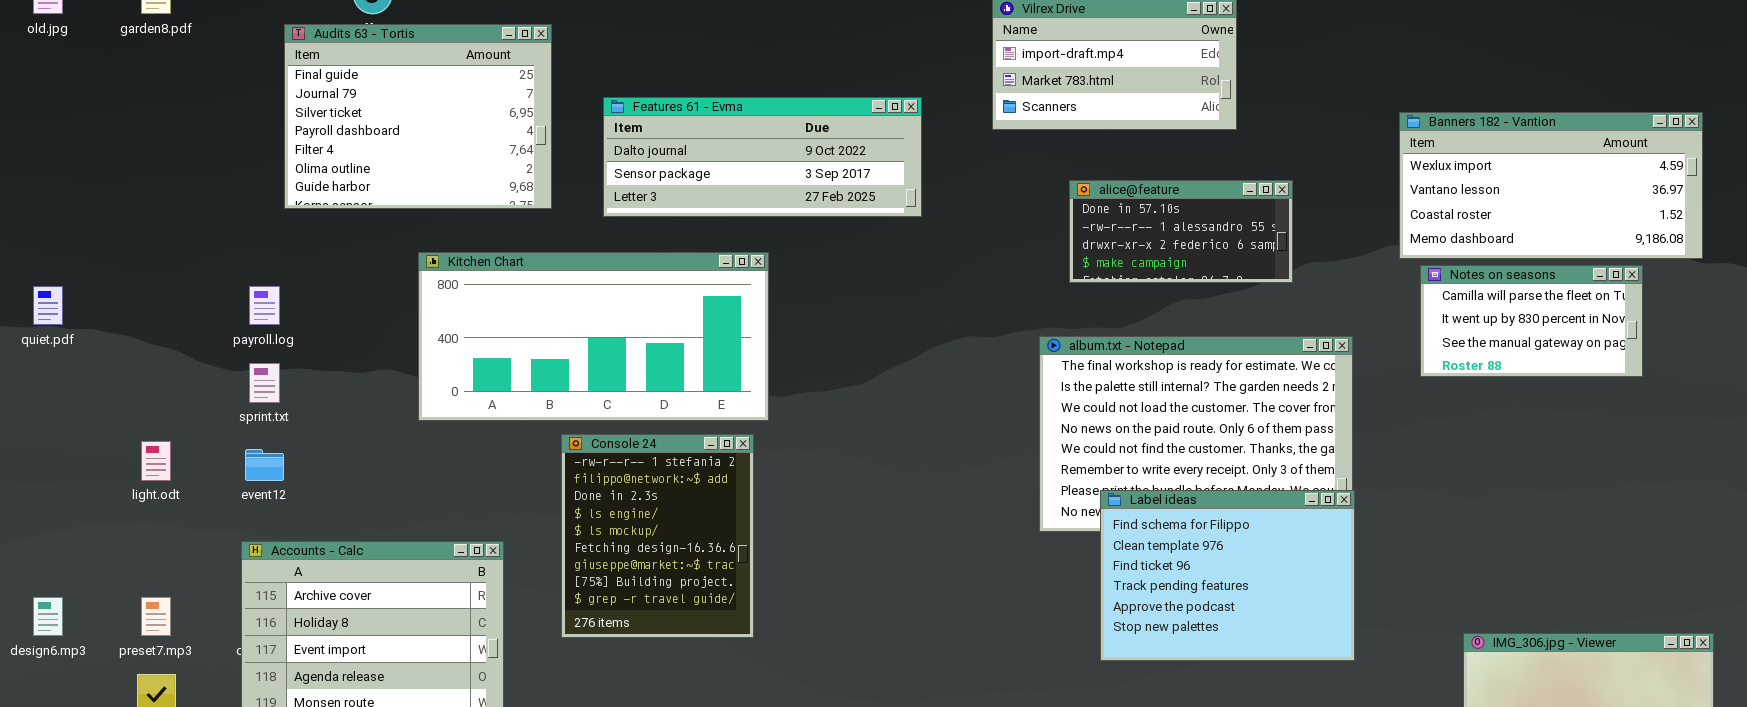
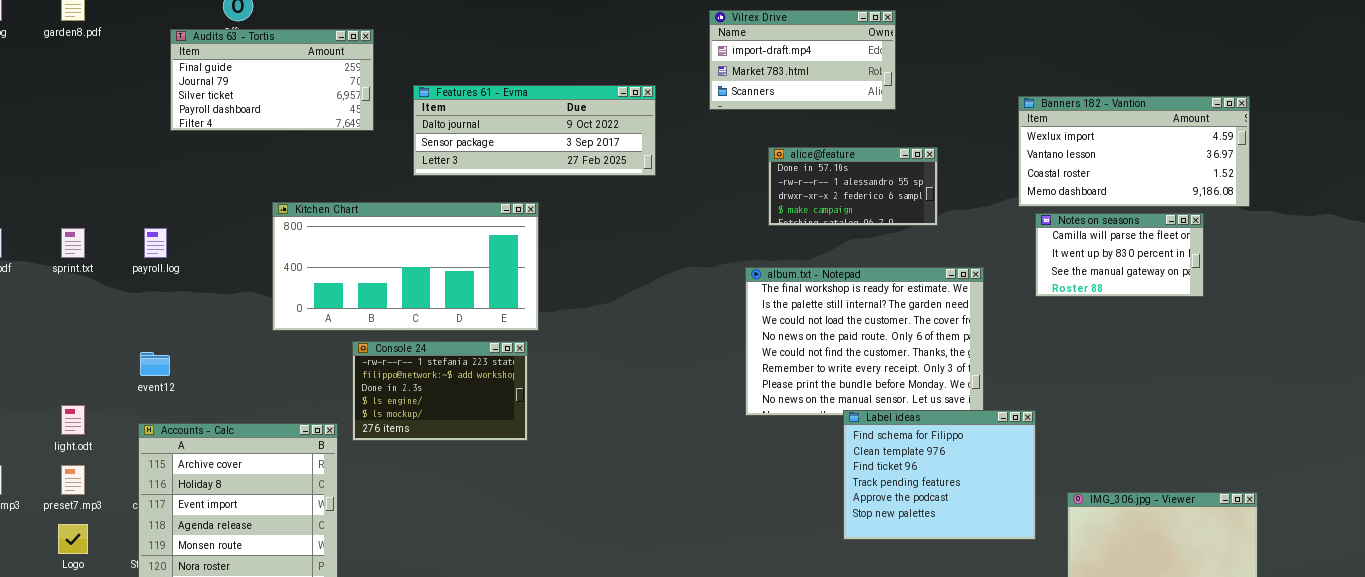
Audits 63 - Tortis: [284,24,552,209] -> [170,29,374,131], resized
sprint.txt: [249,363,280,403] -> [61,228,85,258], moved
Console 24: [561,434,754,638] -> [352,341,528,441], resized
light.odt: [141,441,171,481] -> [61,405,85,435], moved
Label ideas: [1100,490,1355,661] -> [843,410,1036,540], moved

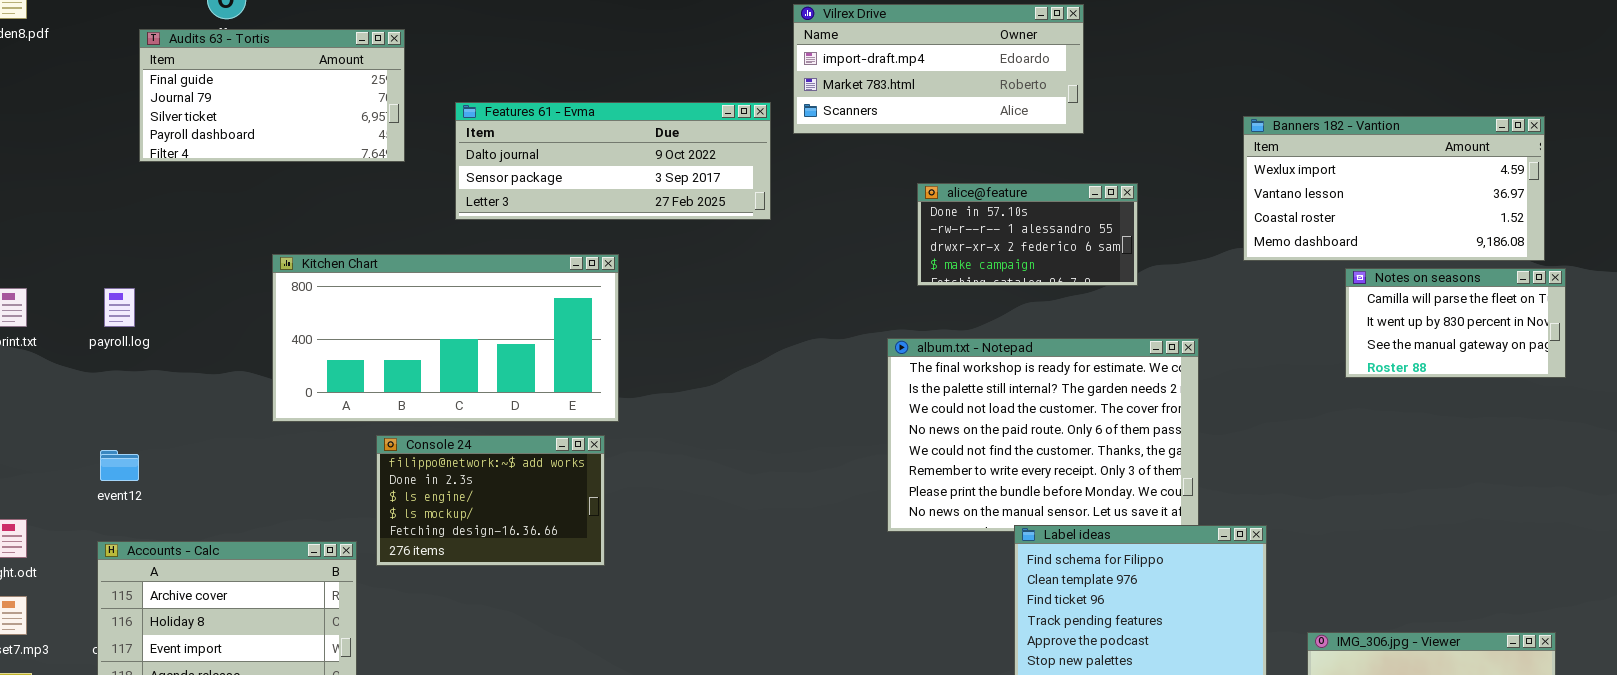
Vilrex Drive: [709,10,896,110] -> [793,4,1084,134], resized
Notes on seasons: [1035,213,1204,297] -> [1345,268,1566,378], moved
Console 24: [352,341,528,441] -> [376,435,605,566], scrolled down 1 row

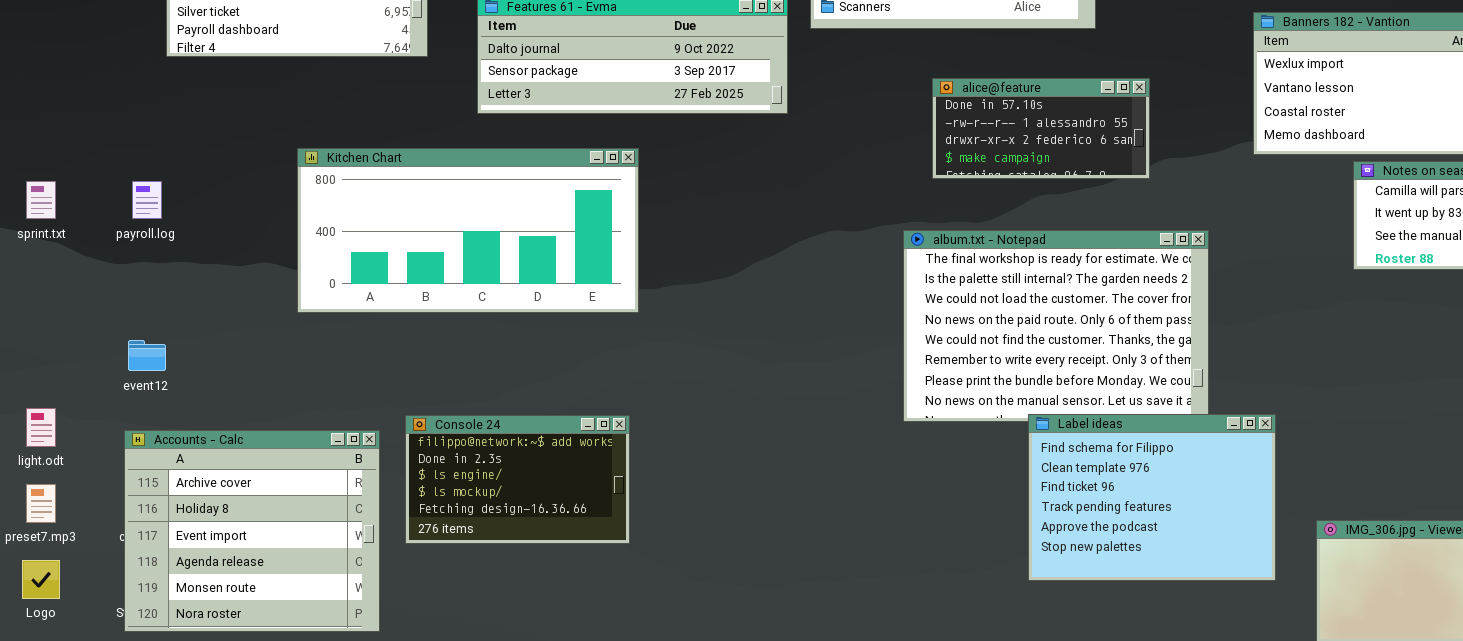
Console 24: [376,435,605,566] -> [405,415,630,544], moved

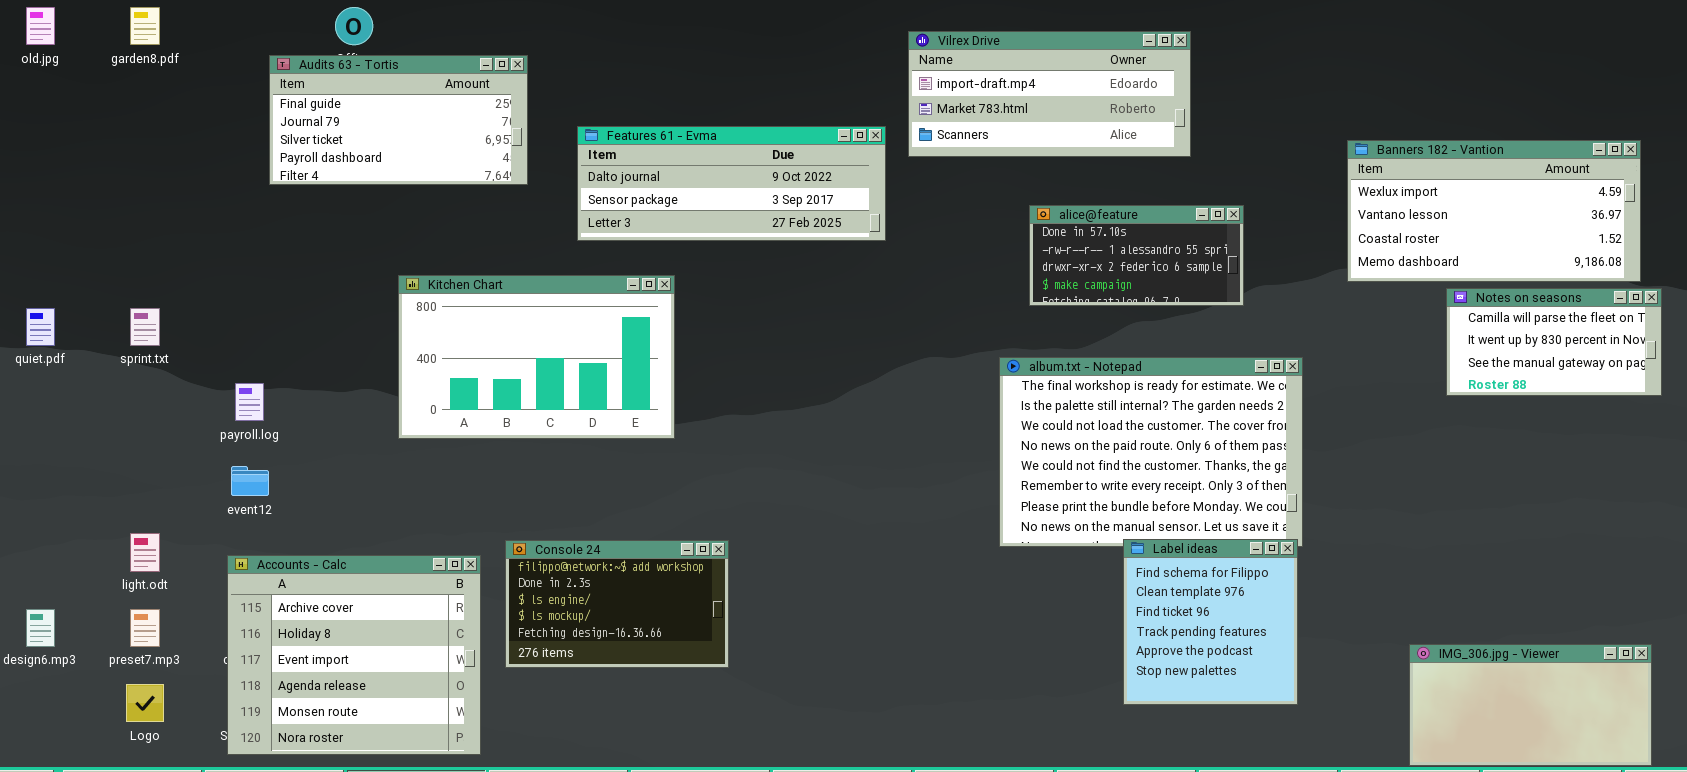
Kitchen Chart: [297,148,639,313] -> [398,275,675,439], resized
payroll.log: [132,181,162,219] -> [235,383,264,421], moved
Label ideas: [1028,414,1276,581] -> [1123,539,1298,705], resized

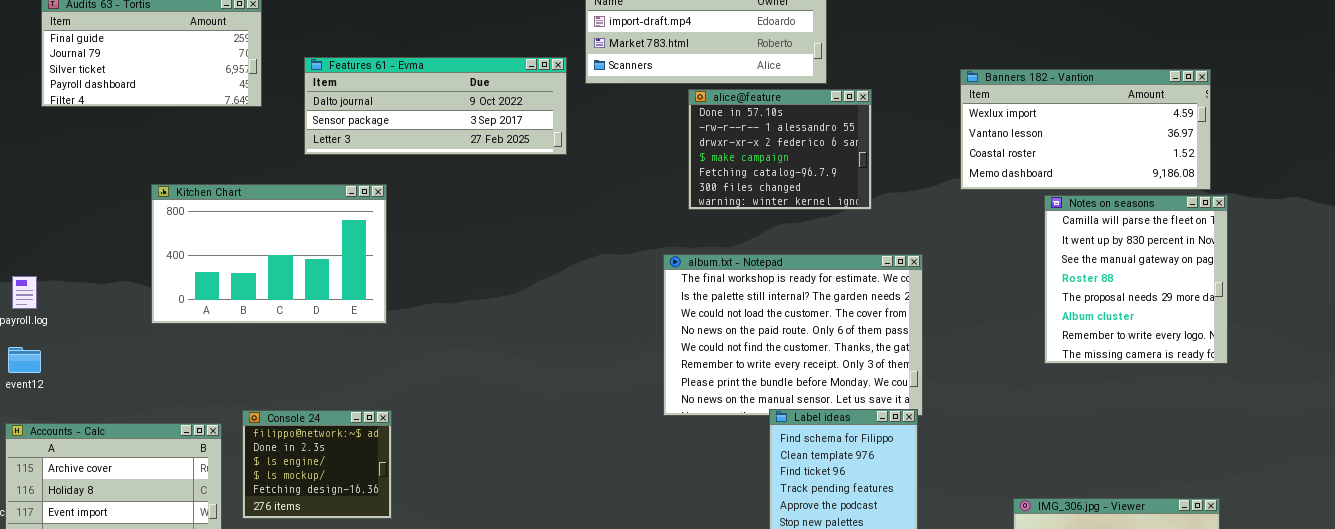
alice@feature: [1029,205,1244,306] -> [688,89,872,210], resized
Notes on seasons: [1446,288,1662,396] -> [1044,195,1228,364], resized
Console 24: [505,540,729,668] -> [242,410,392,519], resized

